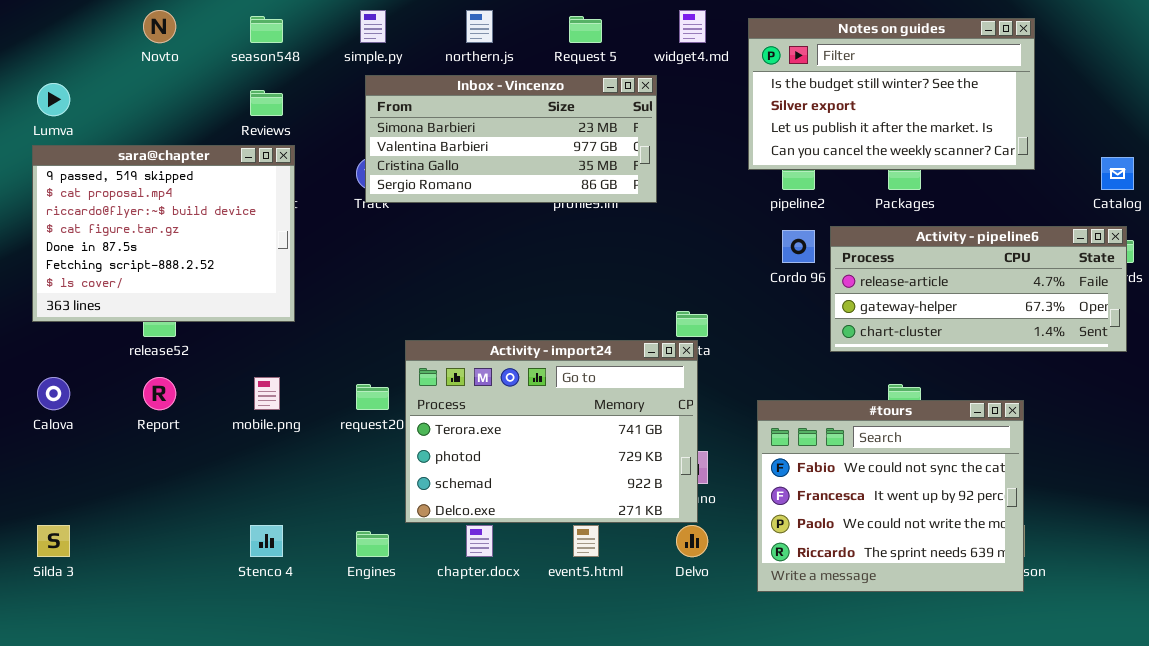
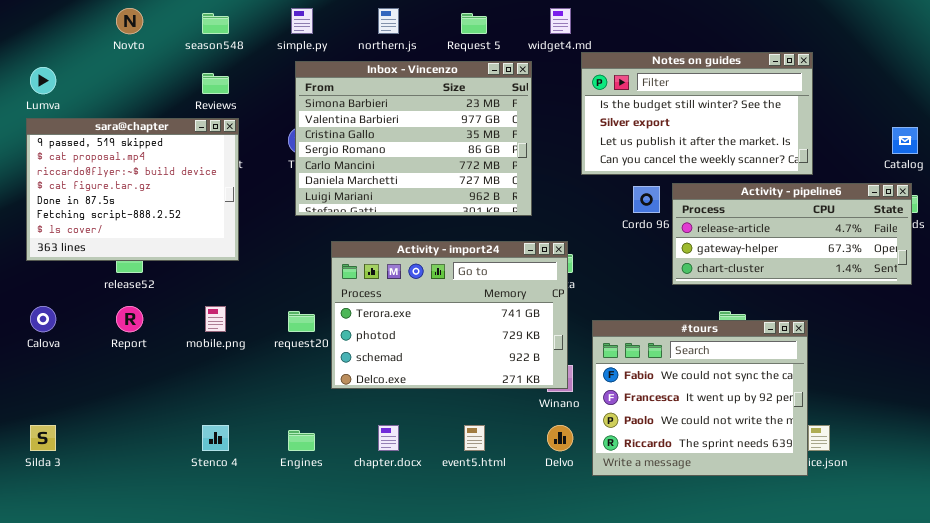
Notes on guides: [748,18,1035,170] -> [581,52,813,175], moved
Inbox - Vincenzo: [365,75,657,203] -> [295,61,532,216], resized
Activity - import24: [405,340,698,523] -> [331,241,568,389], moved
#tours: [757,400,1024,592] -> [592,320,808,476], moved

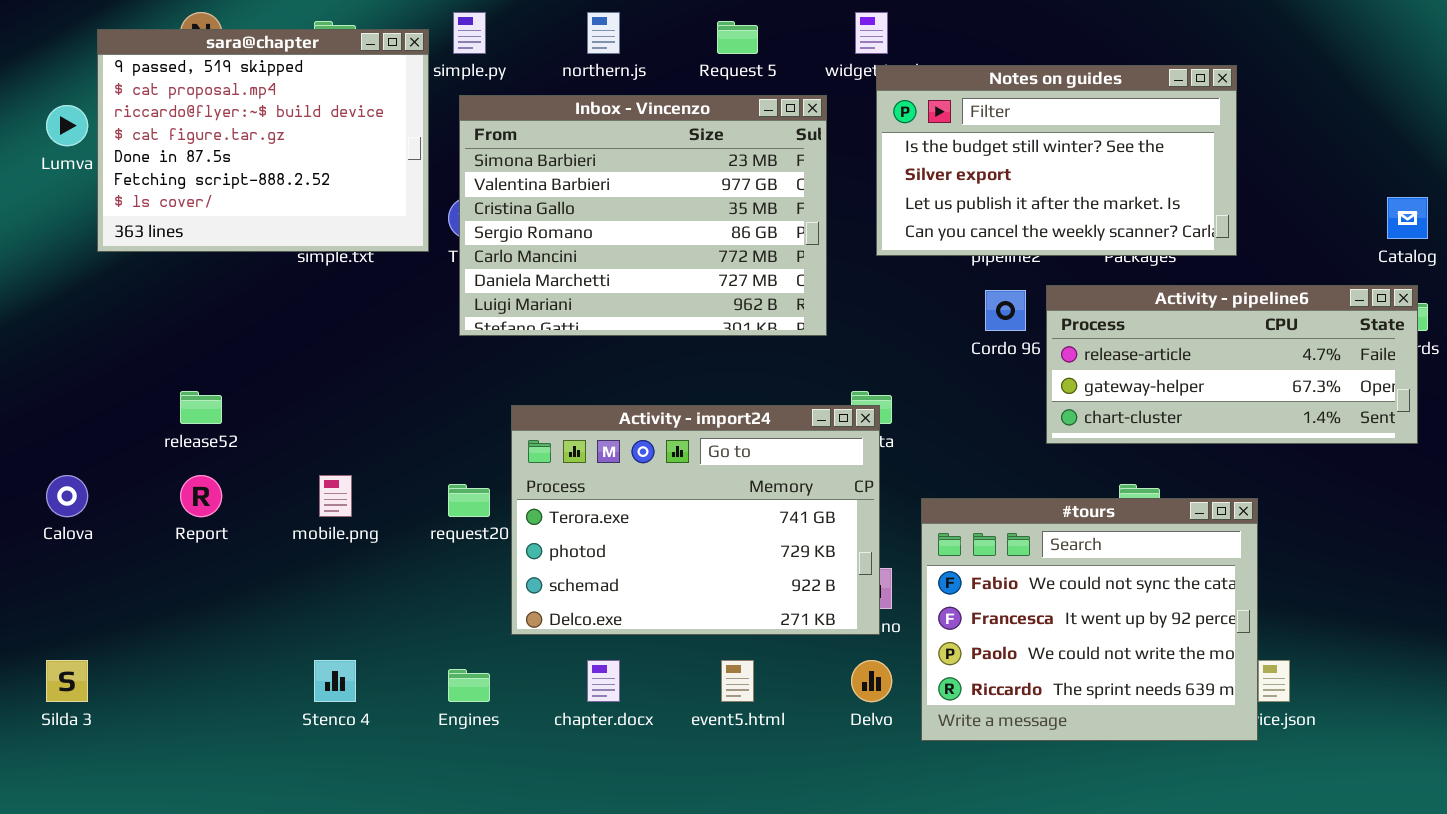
Notes on guides: [581,52,813,175] -> [876,65,1237,256], moved
sara@chapter: [26,118,239,261] -> [97,29,429,252], moved
Activity - import24: [331,241,568,389] -> [511,405,880,635], moved

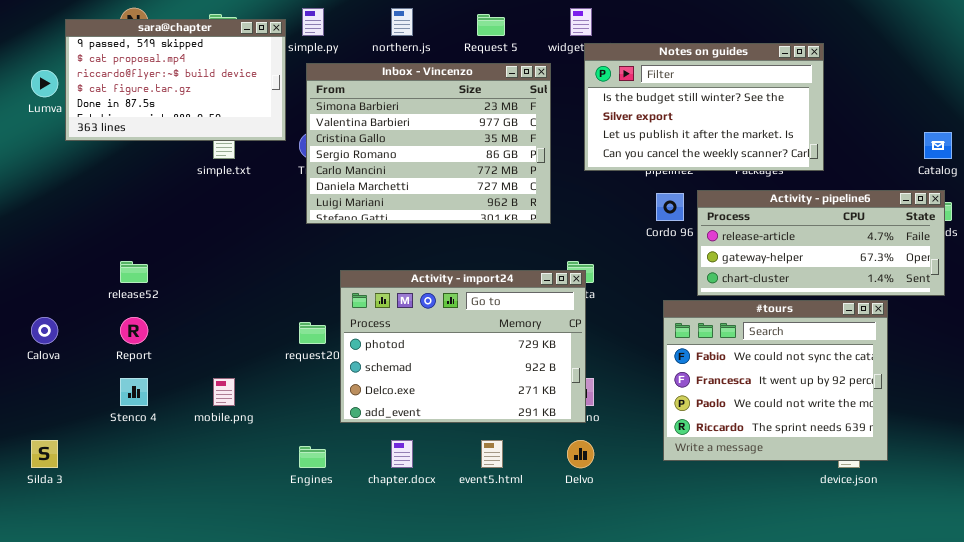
sara@chapter: [97,29,429,252] -> [65,19,286,141], resized
Activity - import24: [511,405,880,635] -> [340,270,586,423], scrolled down 1 row
mobile.png: [319,475,352,517] -> [213,378,235,406], moved
#tours: [921,498,1258,741] -> [663,300,888,461], moved
Stenco 4: [314,660,356,702] -> [120,378,148,406], moved

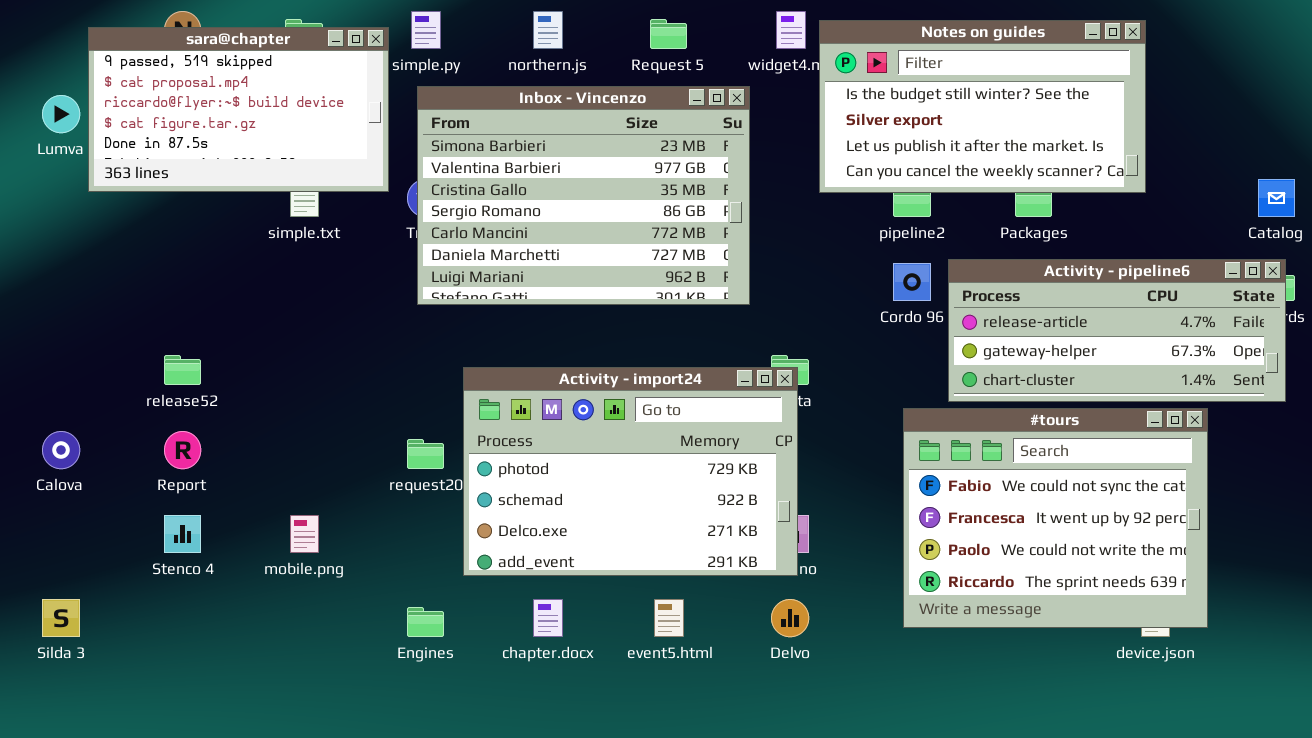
Notes on guides: [584,43,824,171] -> [819,20,1146,193], moved

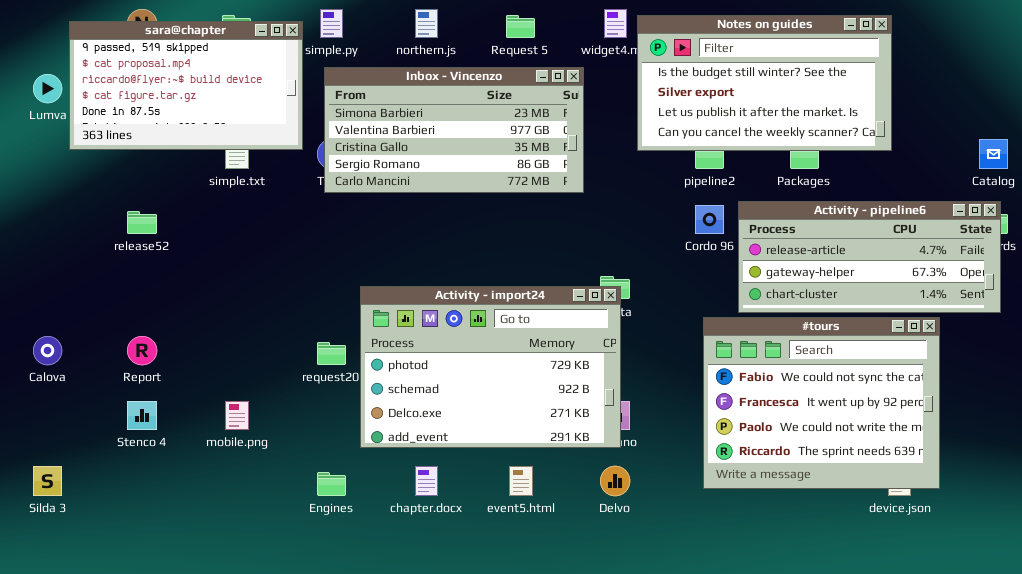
Inbox - Vincenzo: [417,86,750,305] -> [324,67,584,193], resized
release52: [164,355,201,385] -> [127,211,157,234], moved

